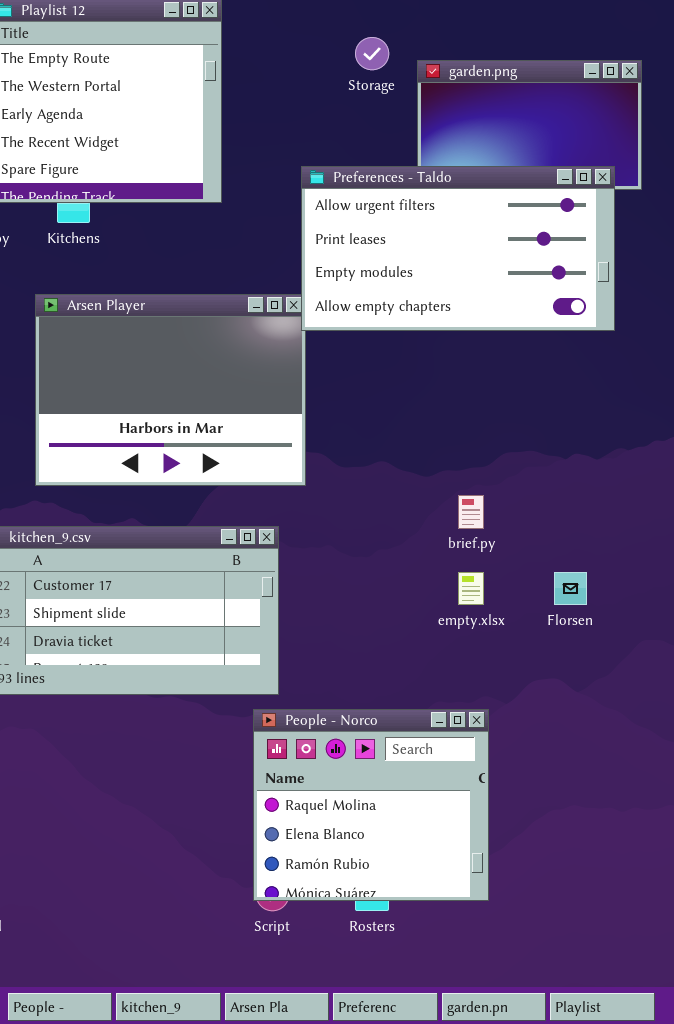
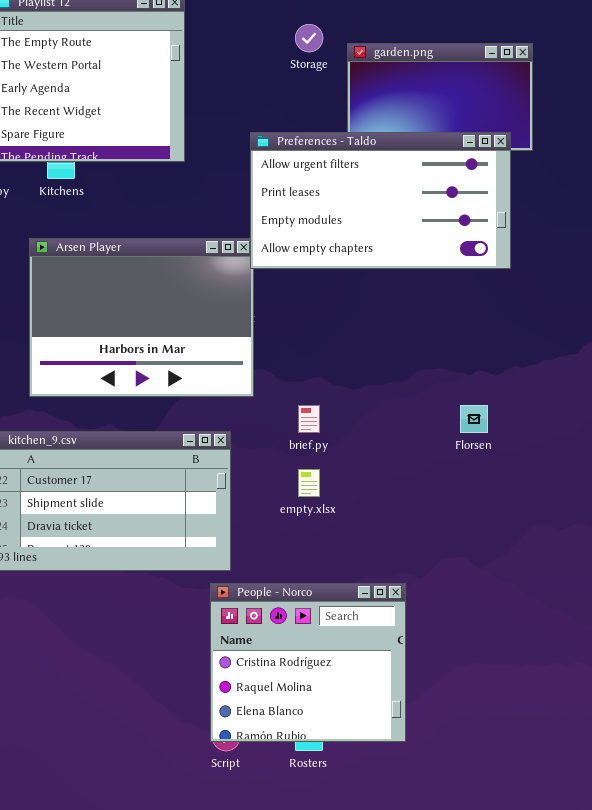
brief.py: [458,495,484,529] -> [298,405,320,433], moved
empty.xlsx: [458,572,484,605] -> [298,469,320,497], moved
Florsen: [554,572,587,605] -> [460,405,488,433], moved
People - Norco: [253,709,489,901] -> [210,583,406,742], scrolled up 1 row

